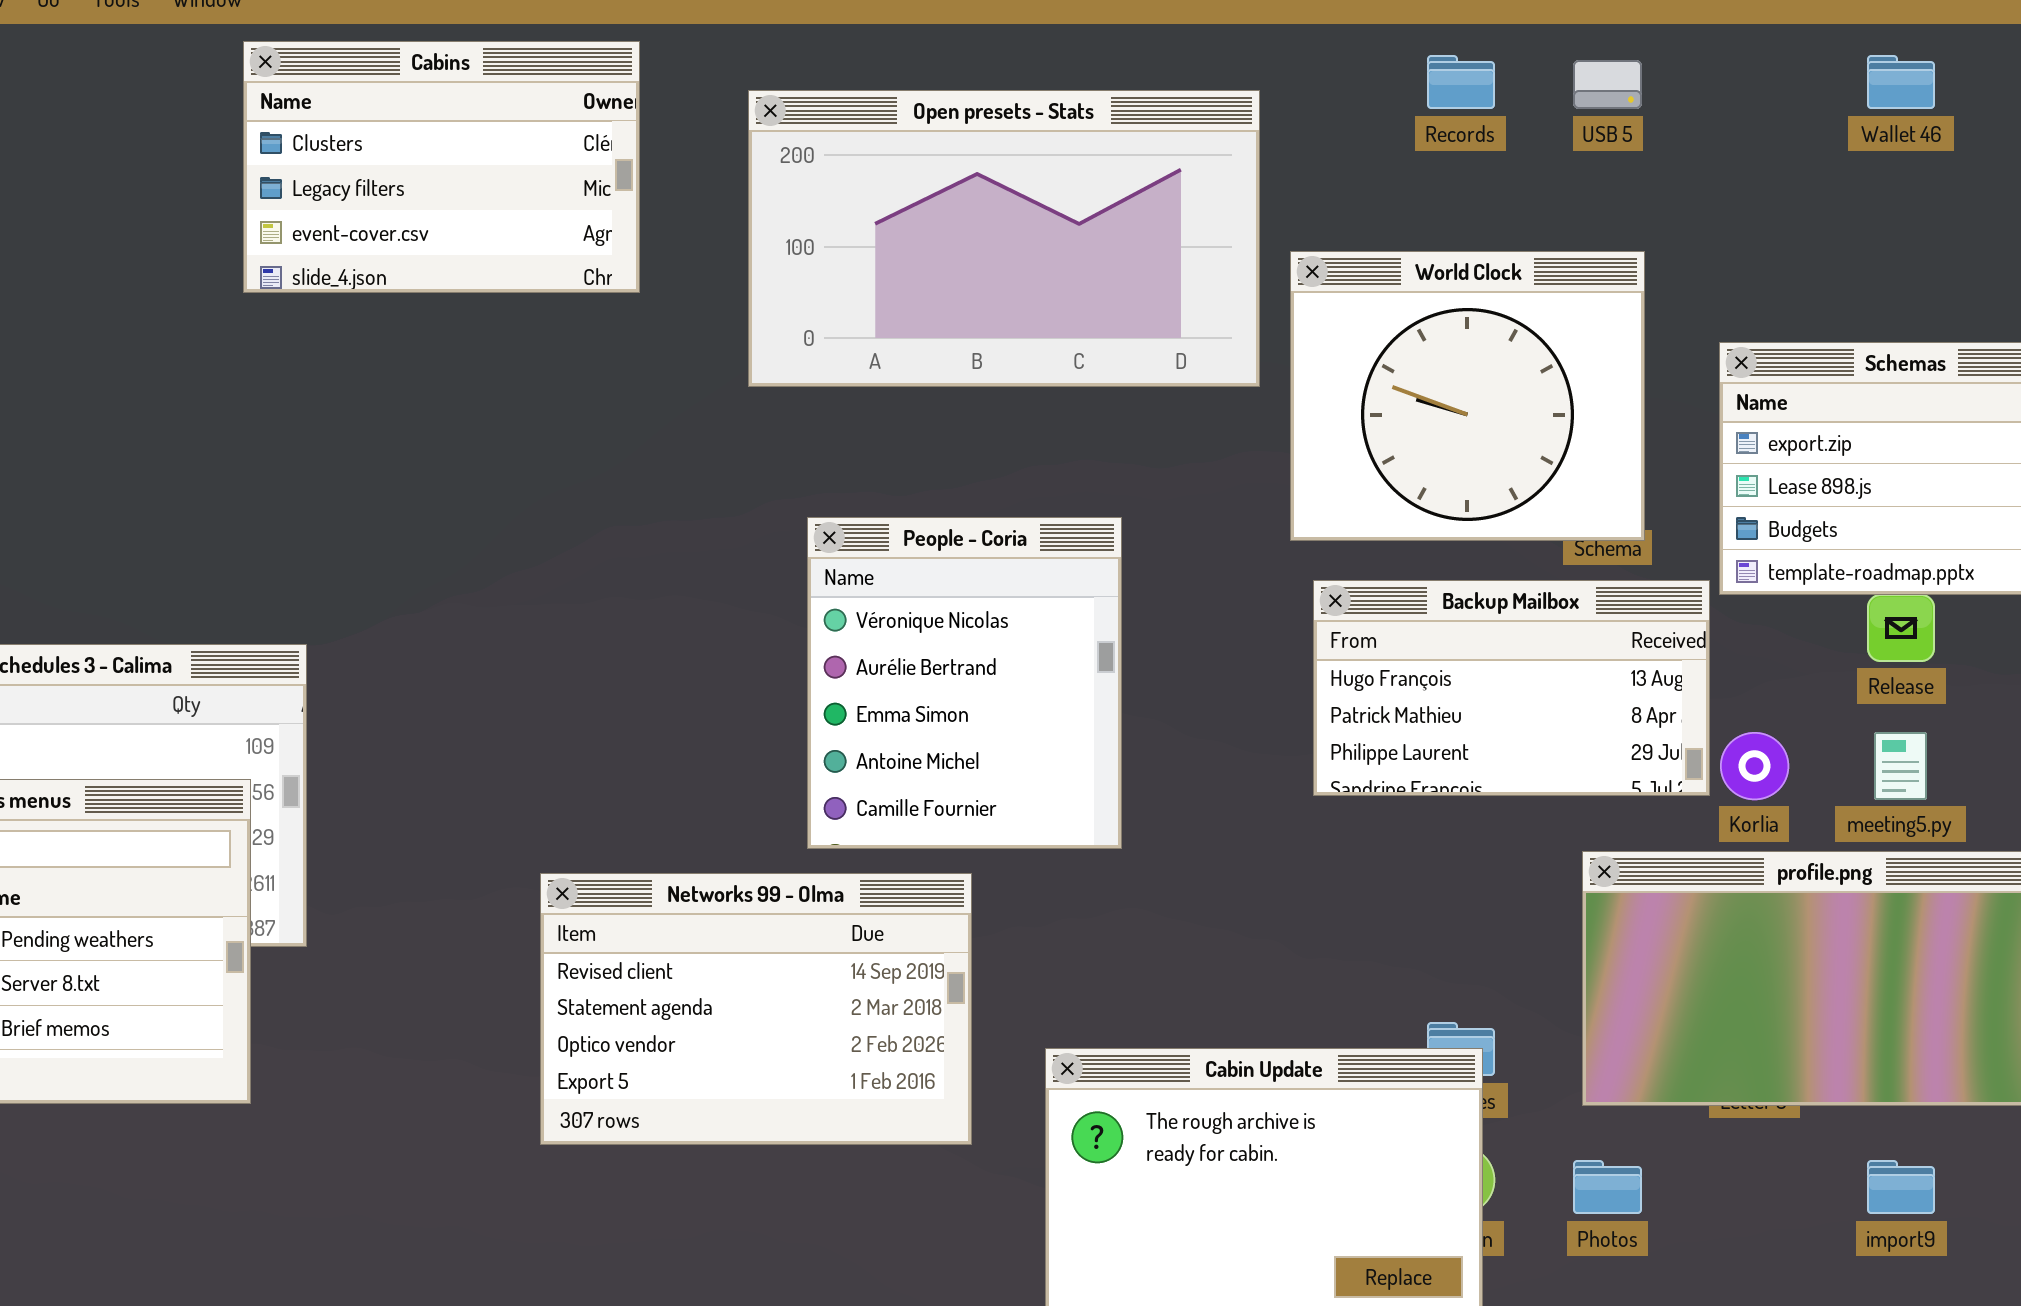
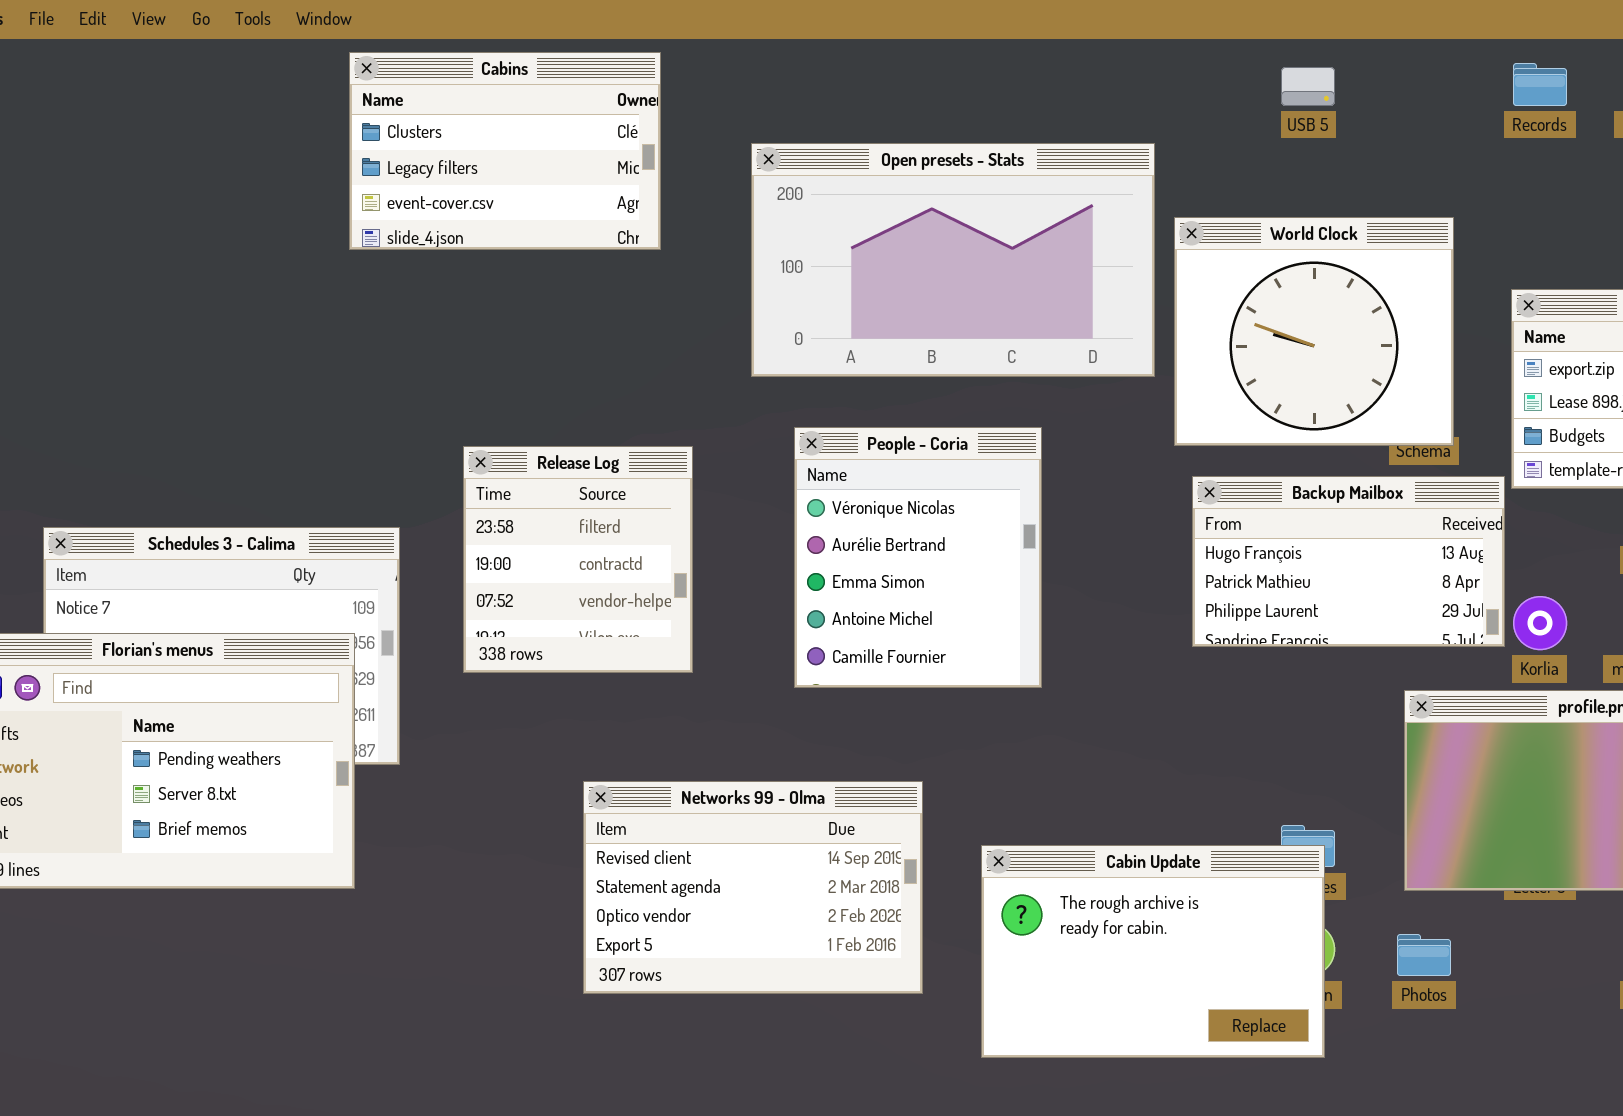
Records: [1427,55,1495,109] -> [1513,63,1567,106], moved
USB 5: [1573,60,1642,109] -> [1281,67,1335,106], moved
Open presets - Stats: [748,90,1260,387] -> [751,143,1155,377], moved
Release Log: none -> [463,446,693,673], opened
Networks 99 - Olma: [540,873,972,1145] -> [583,781,923,994], moved

